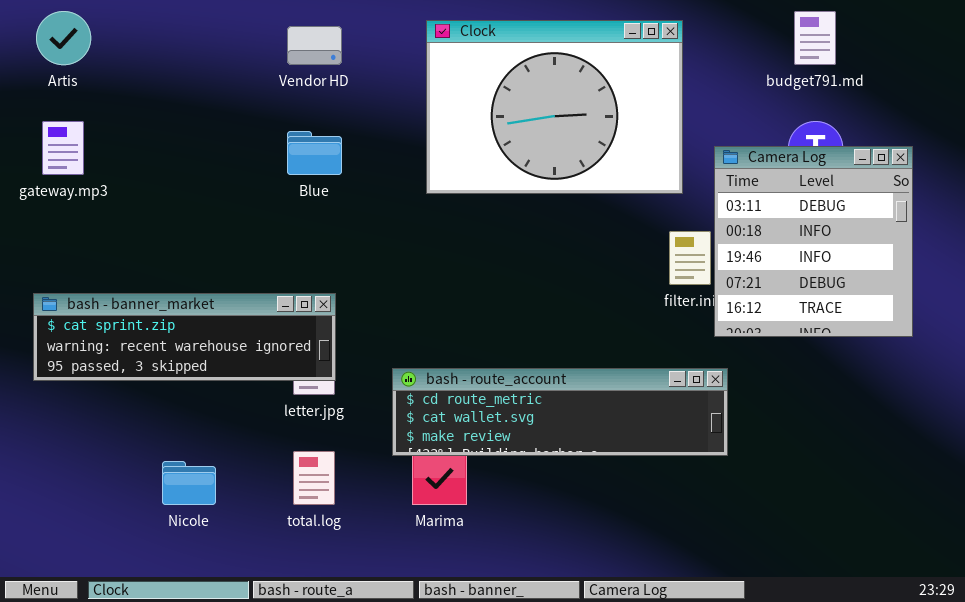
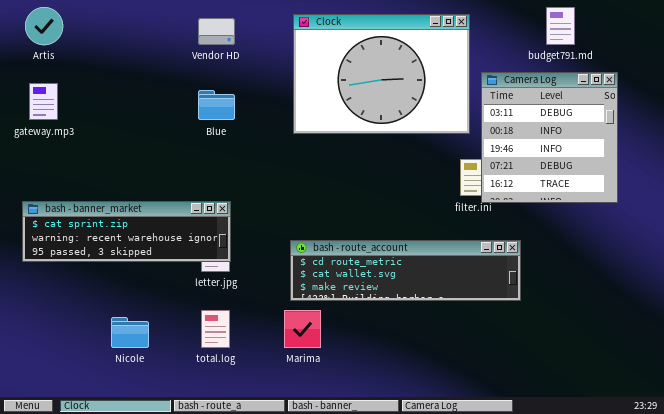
Camera Log: [714,146,913,337] -> [481,72,618,203], moved
bash - route_account: [392,368,728,456] -> [290,240,521,301], moved

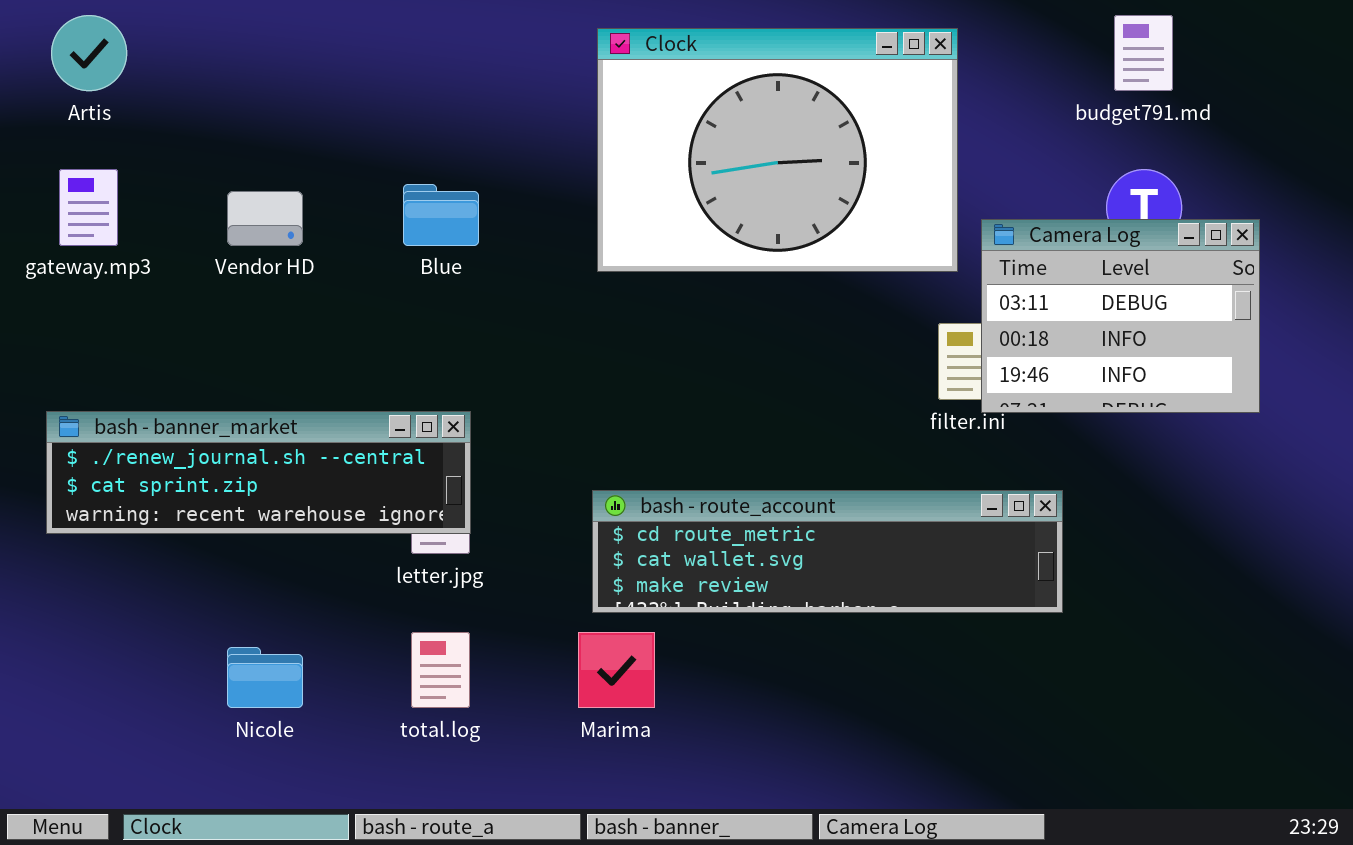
Vendor HD: [198,18,235,45] -> [227,191,303,246], moved
Camera Log: [481,72,618,203] -> [981,219,1260,413], resized
bash - banner_market: [22,201,231,262] -> [46,411,471,534], scrolled up 1 row

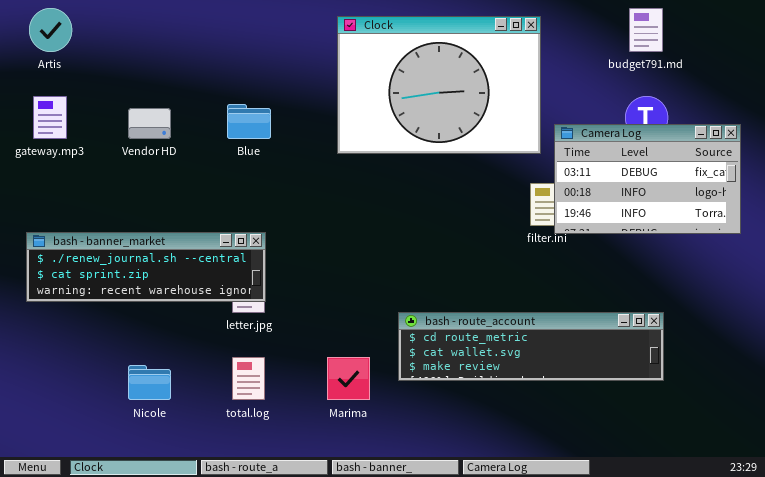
Camera Log: [981,219,1260,413] -> [554,124,741,234], resized
bash - route_account: [592,490,1063,613] -> [398,312,664,381], moved

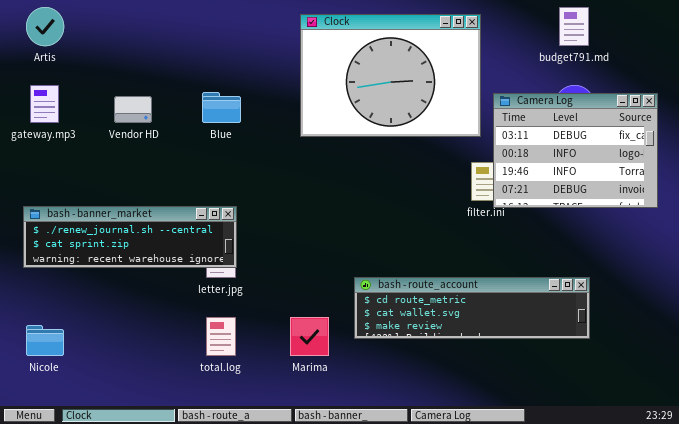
Camera Log: [554,124,741,234] -> [493,93,658,208], resized
Nicole: [128,365,171,400] -> [26,325,64,356], moved

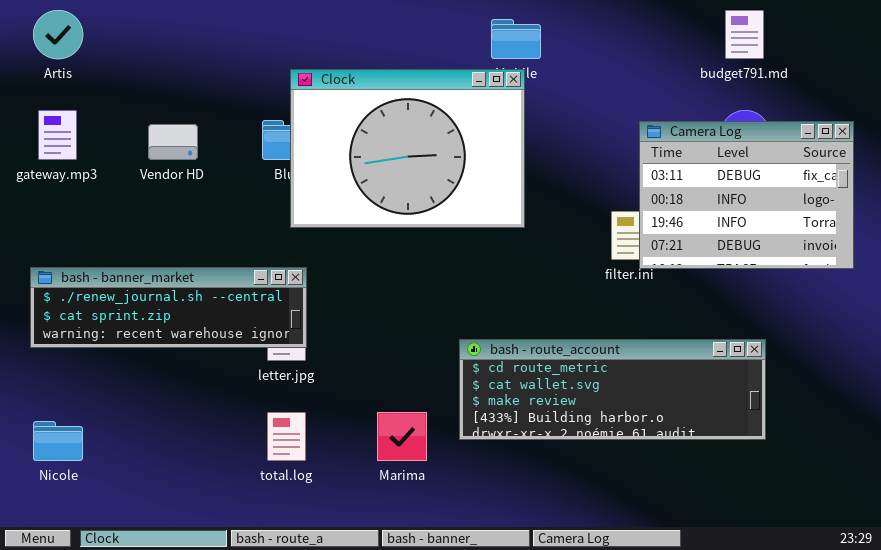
Clock: [300,14,481,137] -> [290,69,525,228], moved
bash - route_account: [354,277,590,339] -> [459,339,766,440], resized

